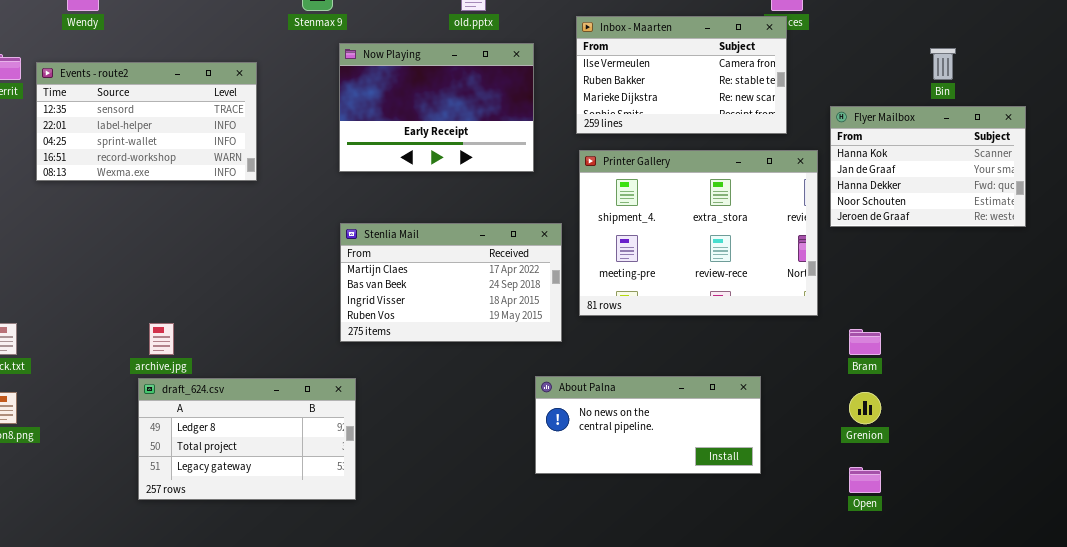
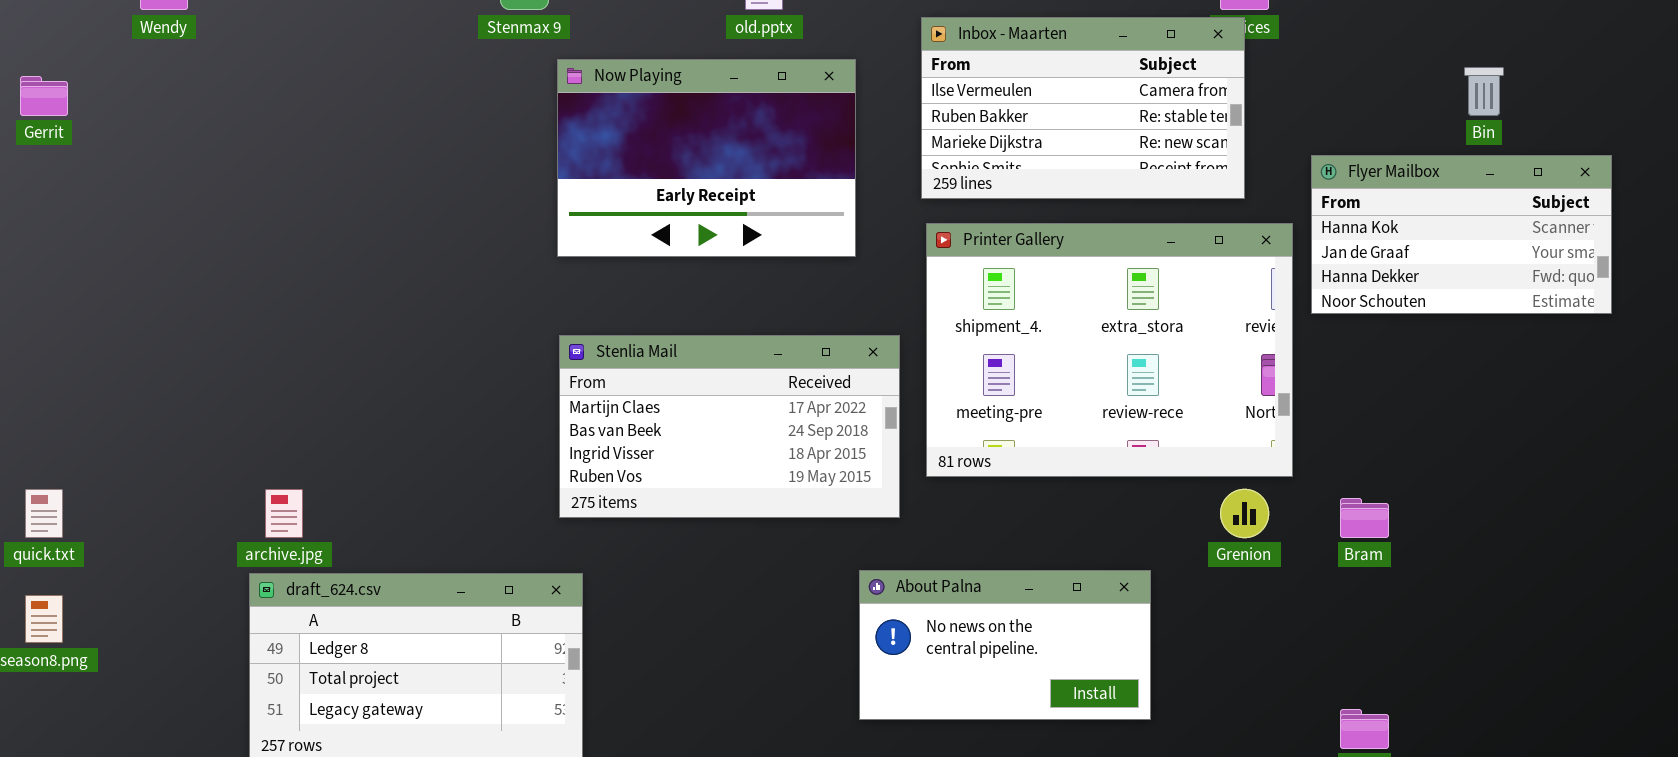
Events - route2: [36,62,257,181] -> none, closed
Flyer Mailbox: [830,106,1026,227] -> [1311,155,1612,314], resized
About Palna: [535,376,761,474] -> [859,570,1151,720], resized
Grenion: [849,392,881,424] -> [1220,489,1269,538], moved

